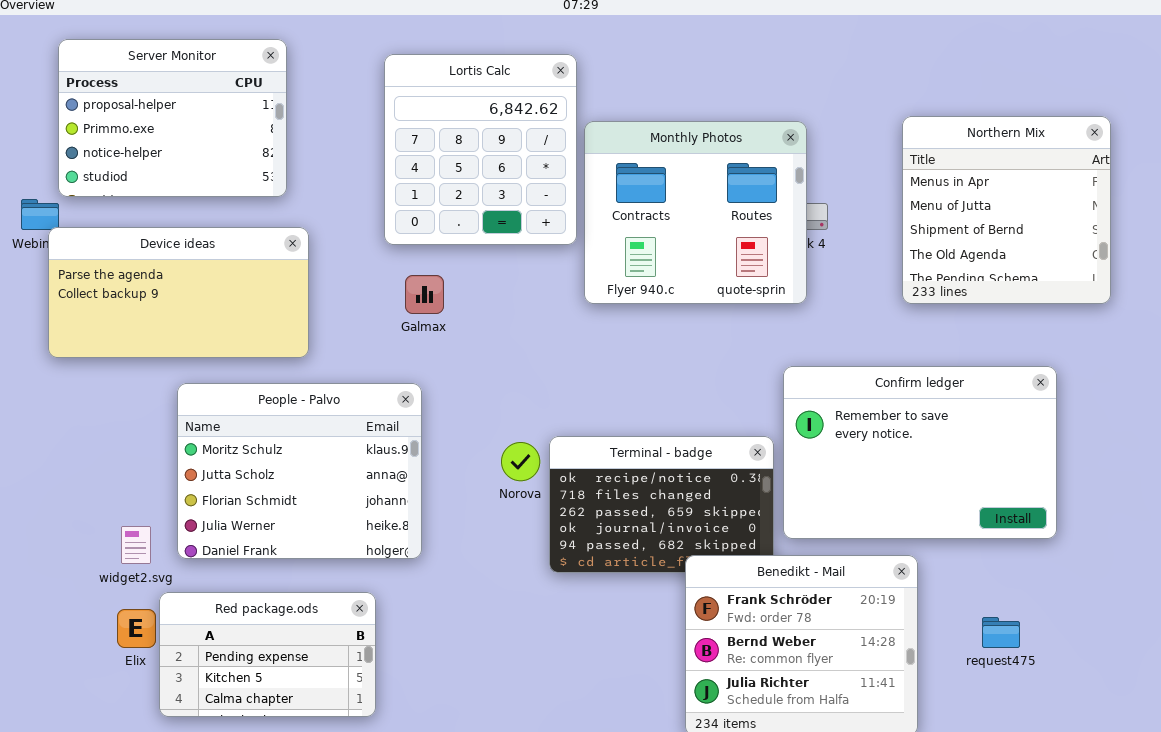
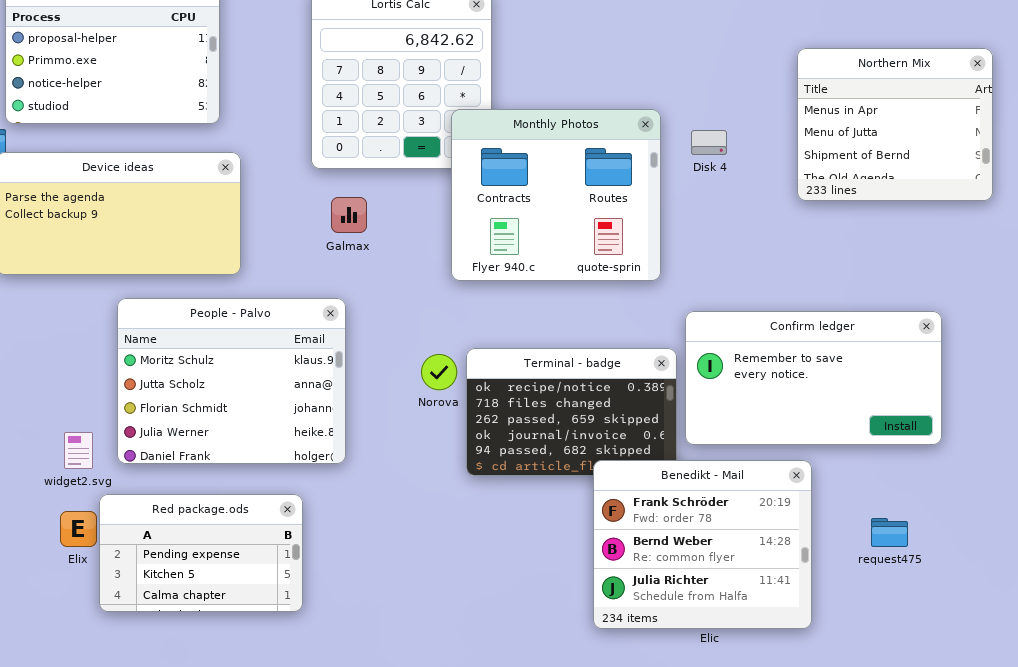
Northern Mix: [902,116,1111,304] -> [797,48,993,201], resized
Monthly Photos: [584,121,807,304] -> [451,109,661,281], moved
Confirm ledger: [783,366,1057,539] -> [685,311,942,445], resized

